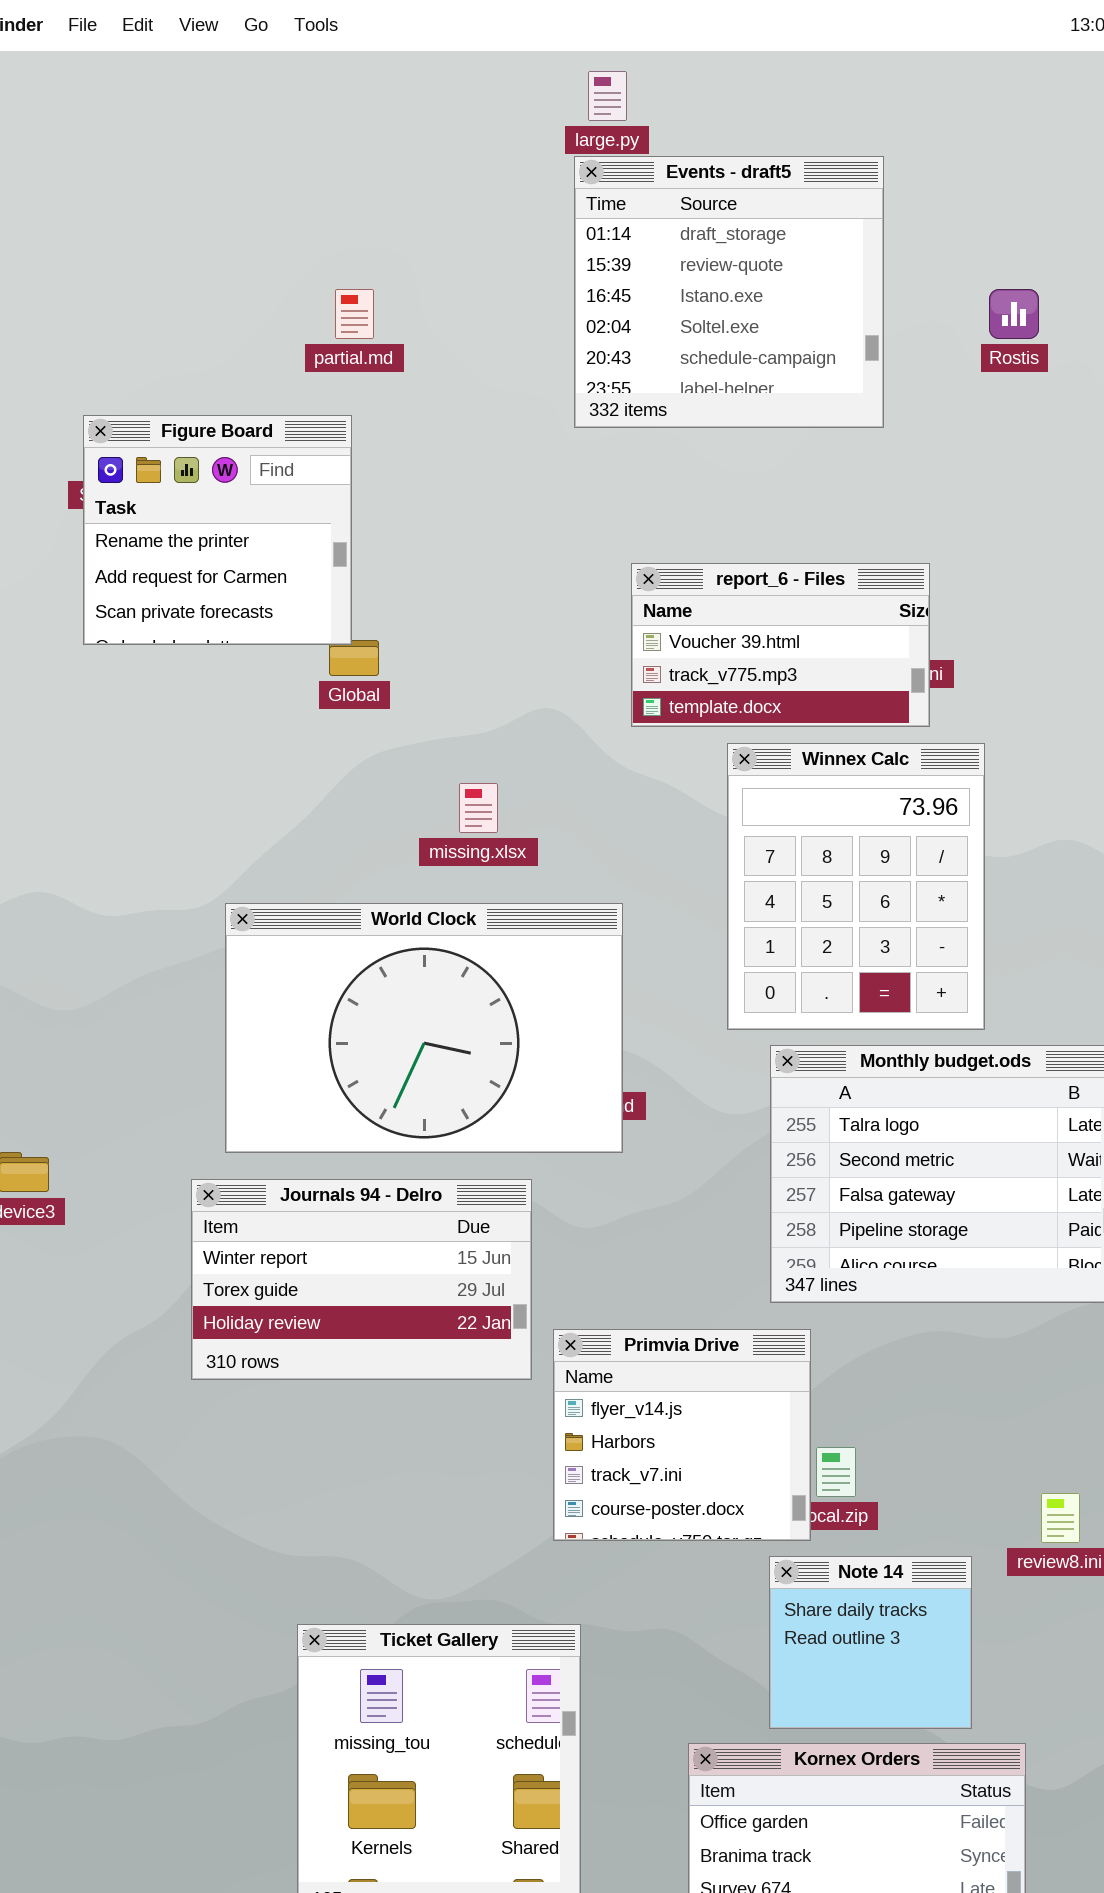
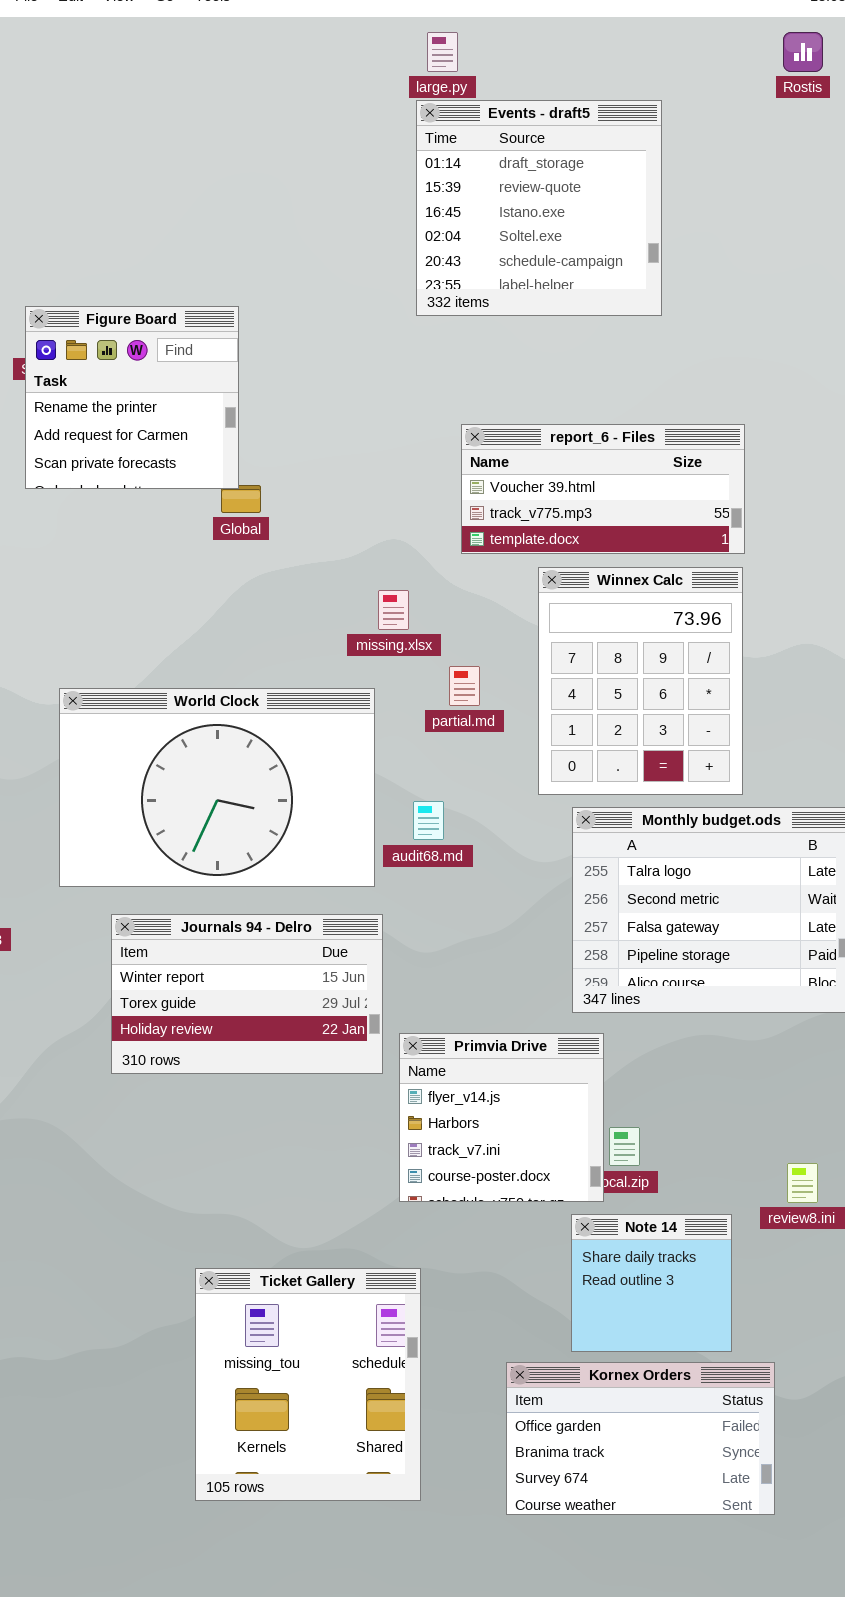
partial.md: [335,289,374,339] -> [449,666,480,706], moved
Rostis: [989,289,1039,339] -> [783,32,823,72], moved
report_6 - Files: [631,563,930,727] -> [461,424,745,554], resized
missing.xlsx: [459,783,498,833] -> [378,590,409,630], moved
World Clock: [225,903,623,1153] -> [59,688,375,887], moved

